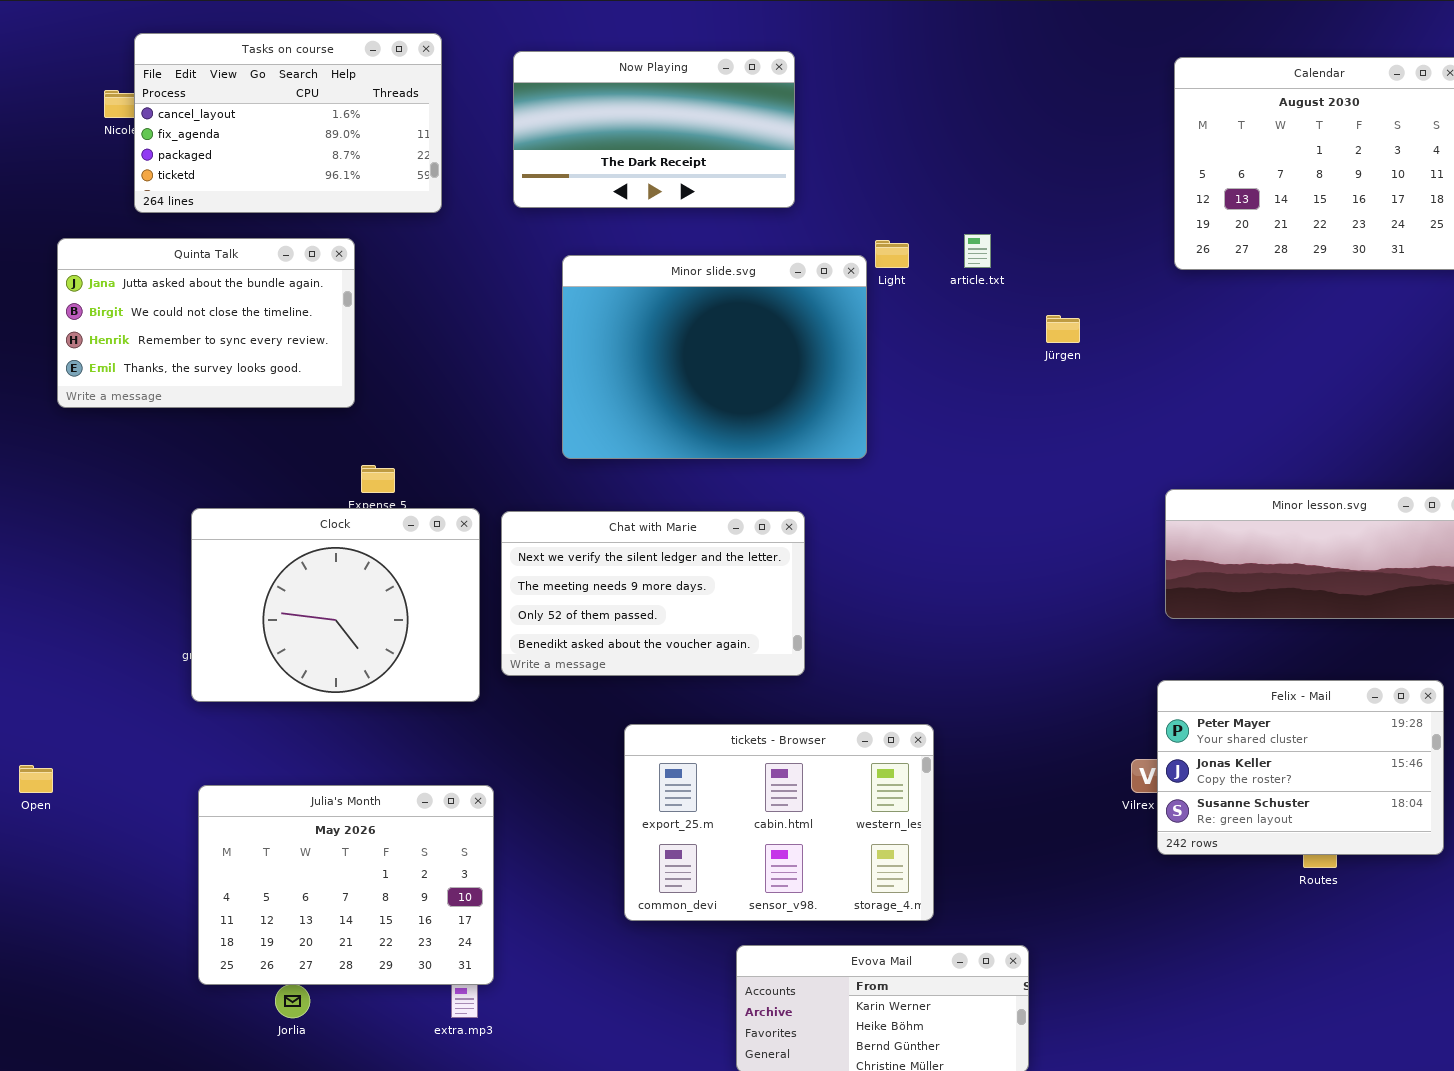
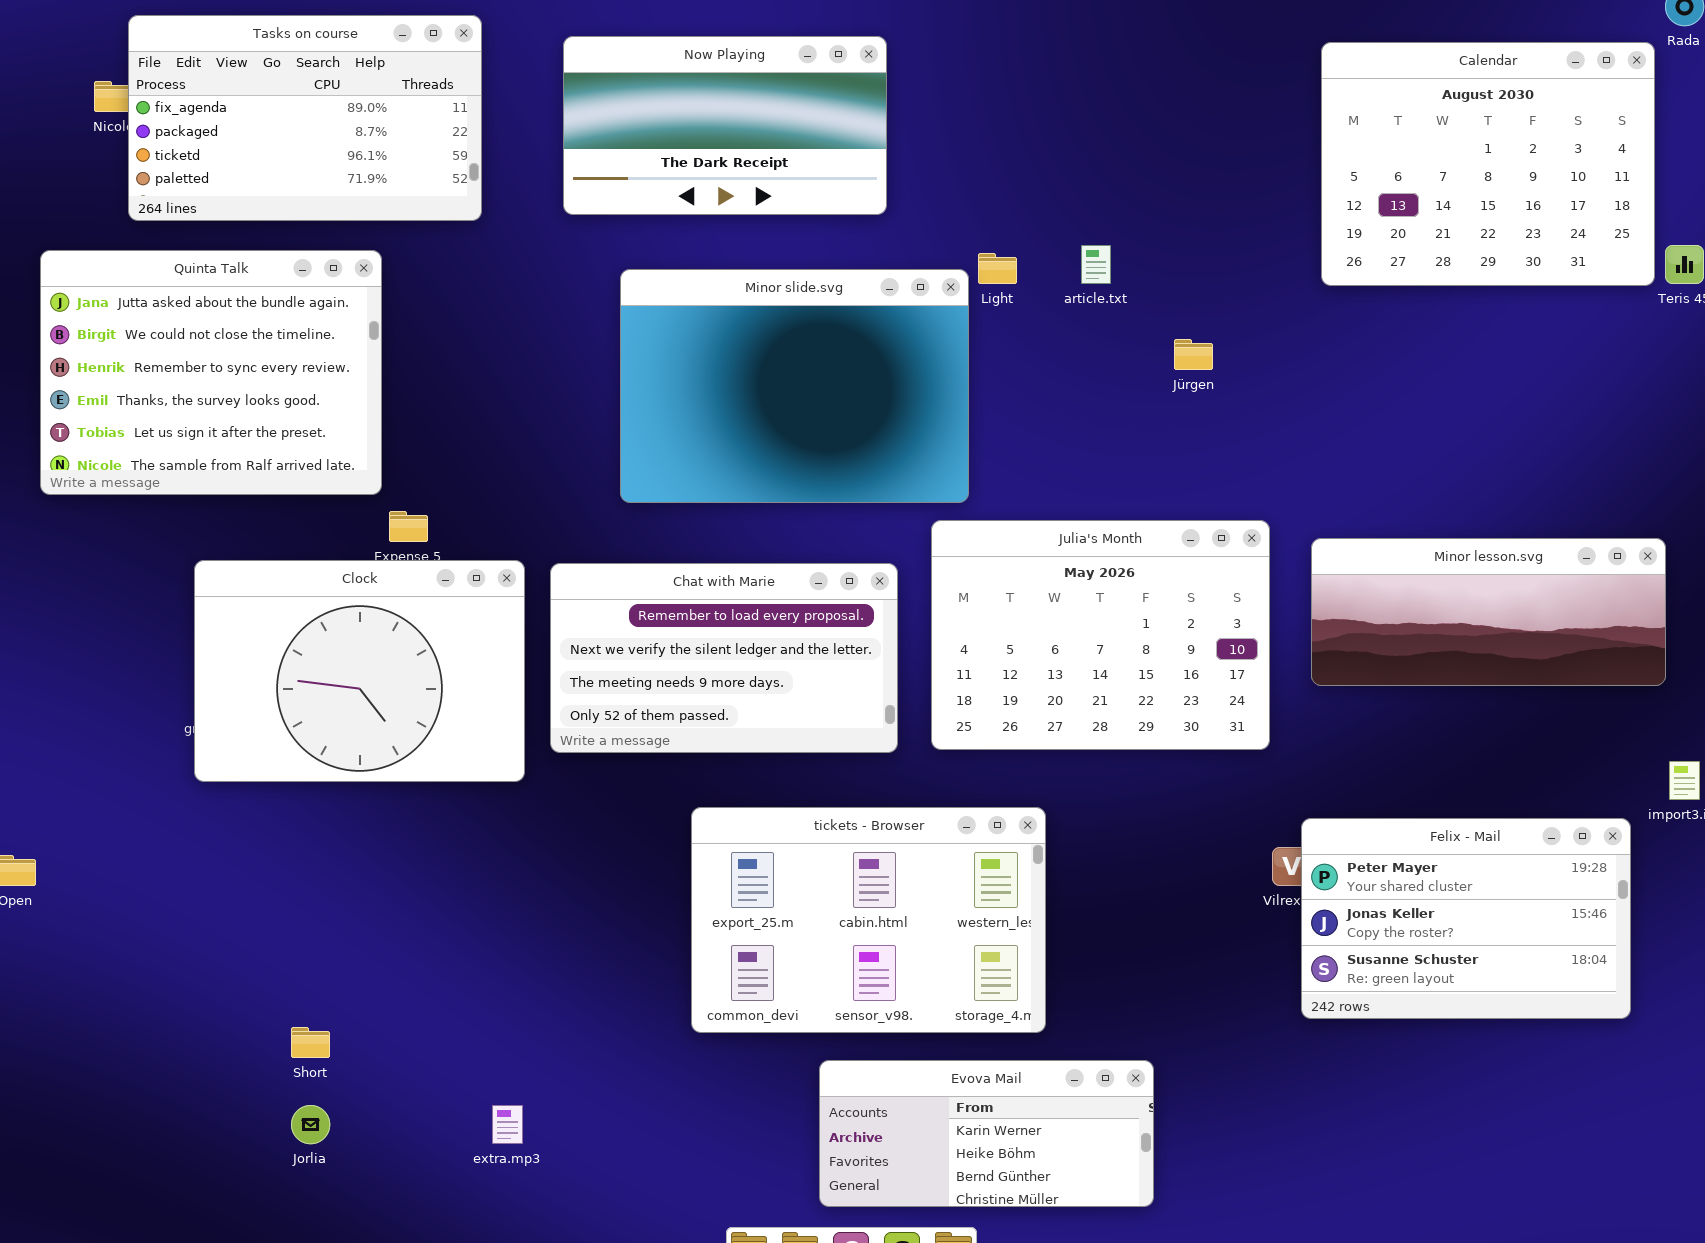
Tasks on course: [134,33,442,213] -> [128,15,482,221], scrolled down 1 row
Quinta Talk: [57,238,355,408] -> [40,250,382,495], resized
Chat with Marie: [501,511,805,676] -> [550,563,898,753], scrolled up 1 row
Felix - Mail: [1157,680,1444,855] -> [1301,818,1631,1019], moved
Julia's Month: [198,785,494,985] -> [931,520,1270,750], moved

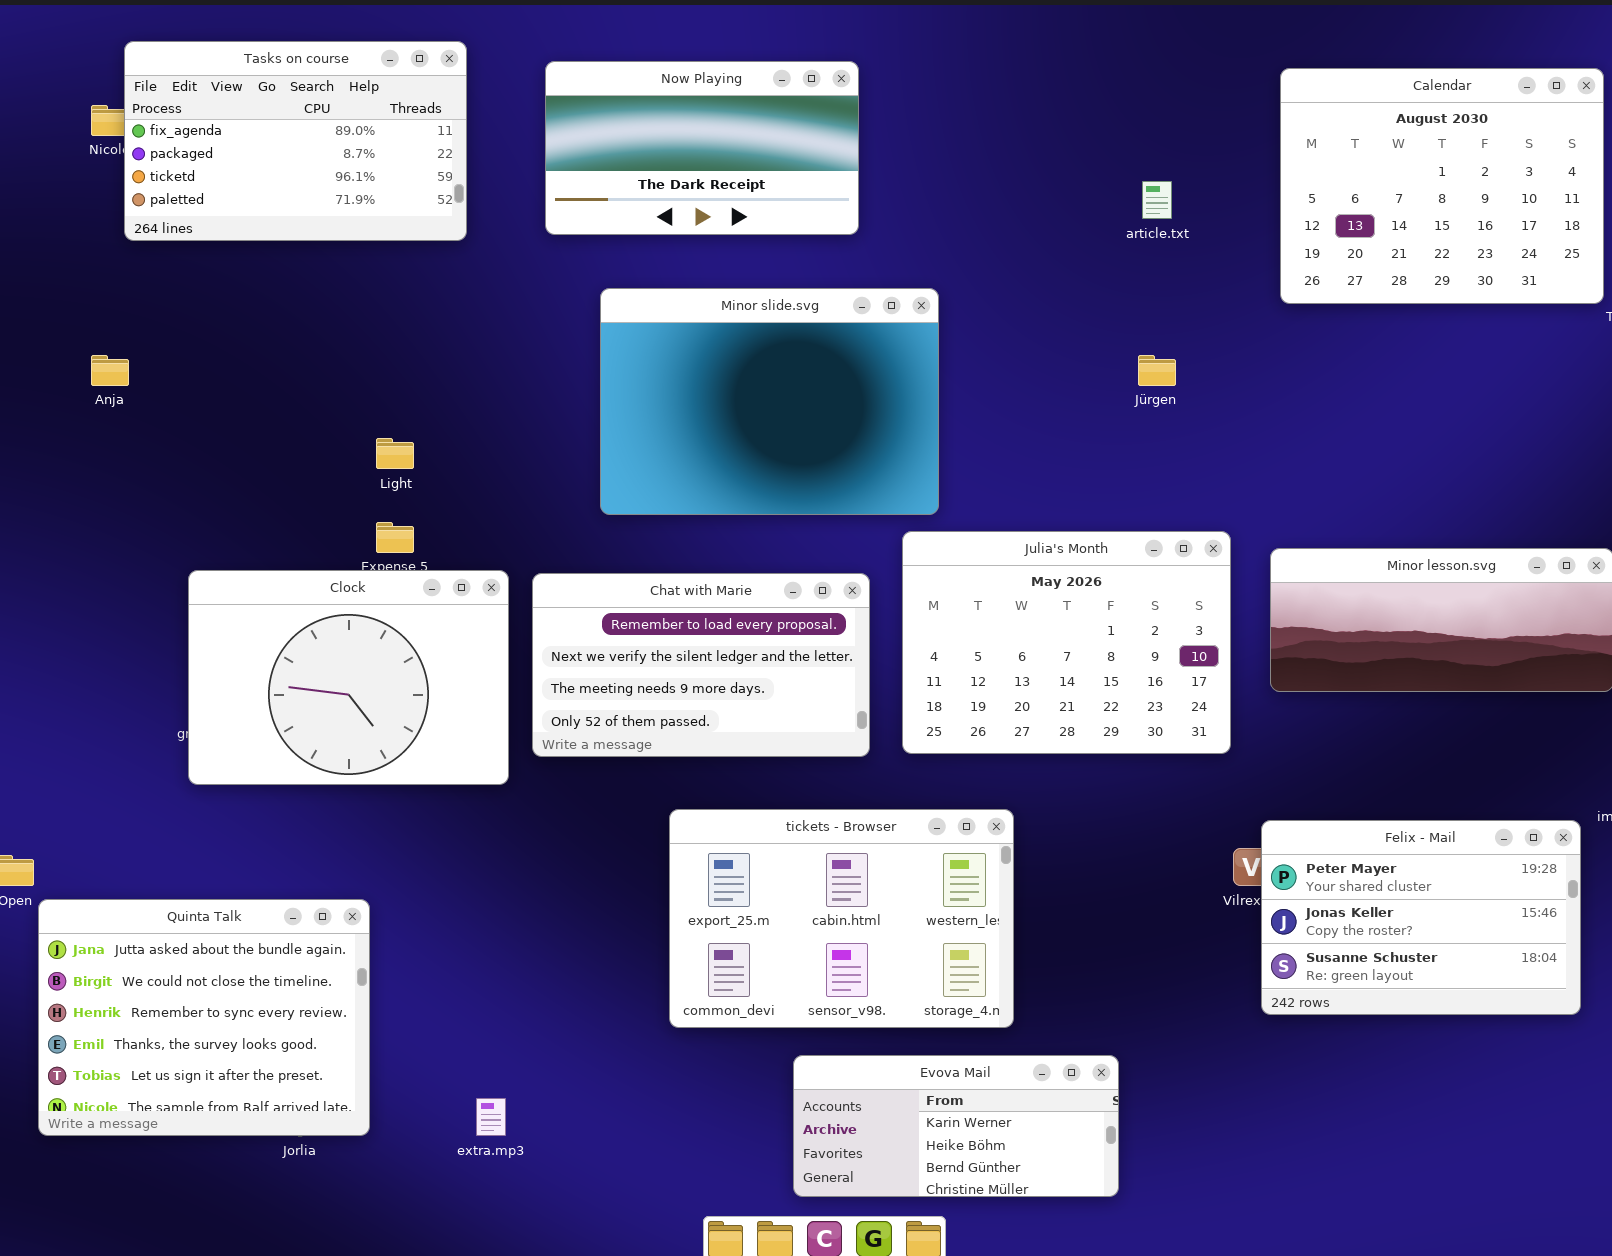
article.txt: [1081,245,1111,284] -> [1142,181,1172,219], moved
Quinta Talk: [40,250,382,495] -> [38,899,370,1136], moved
Light: [978,253,1017,284] -> [376,438,414,469], moved

